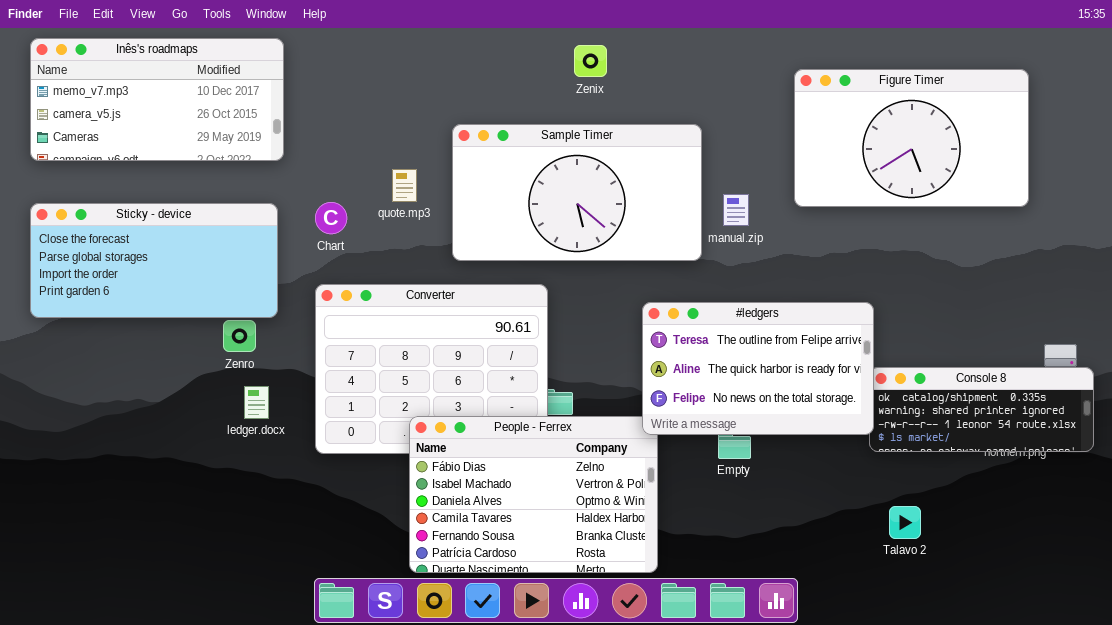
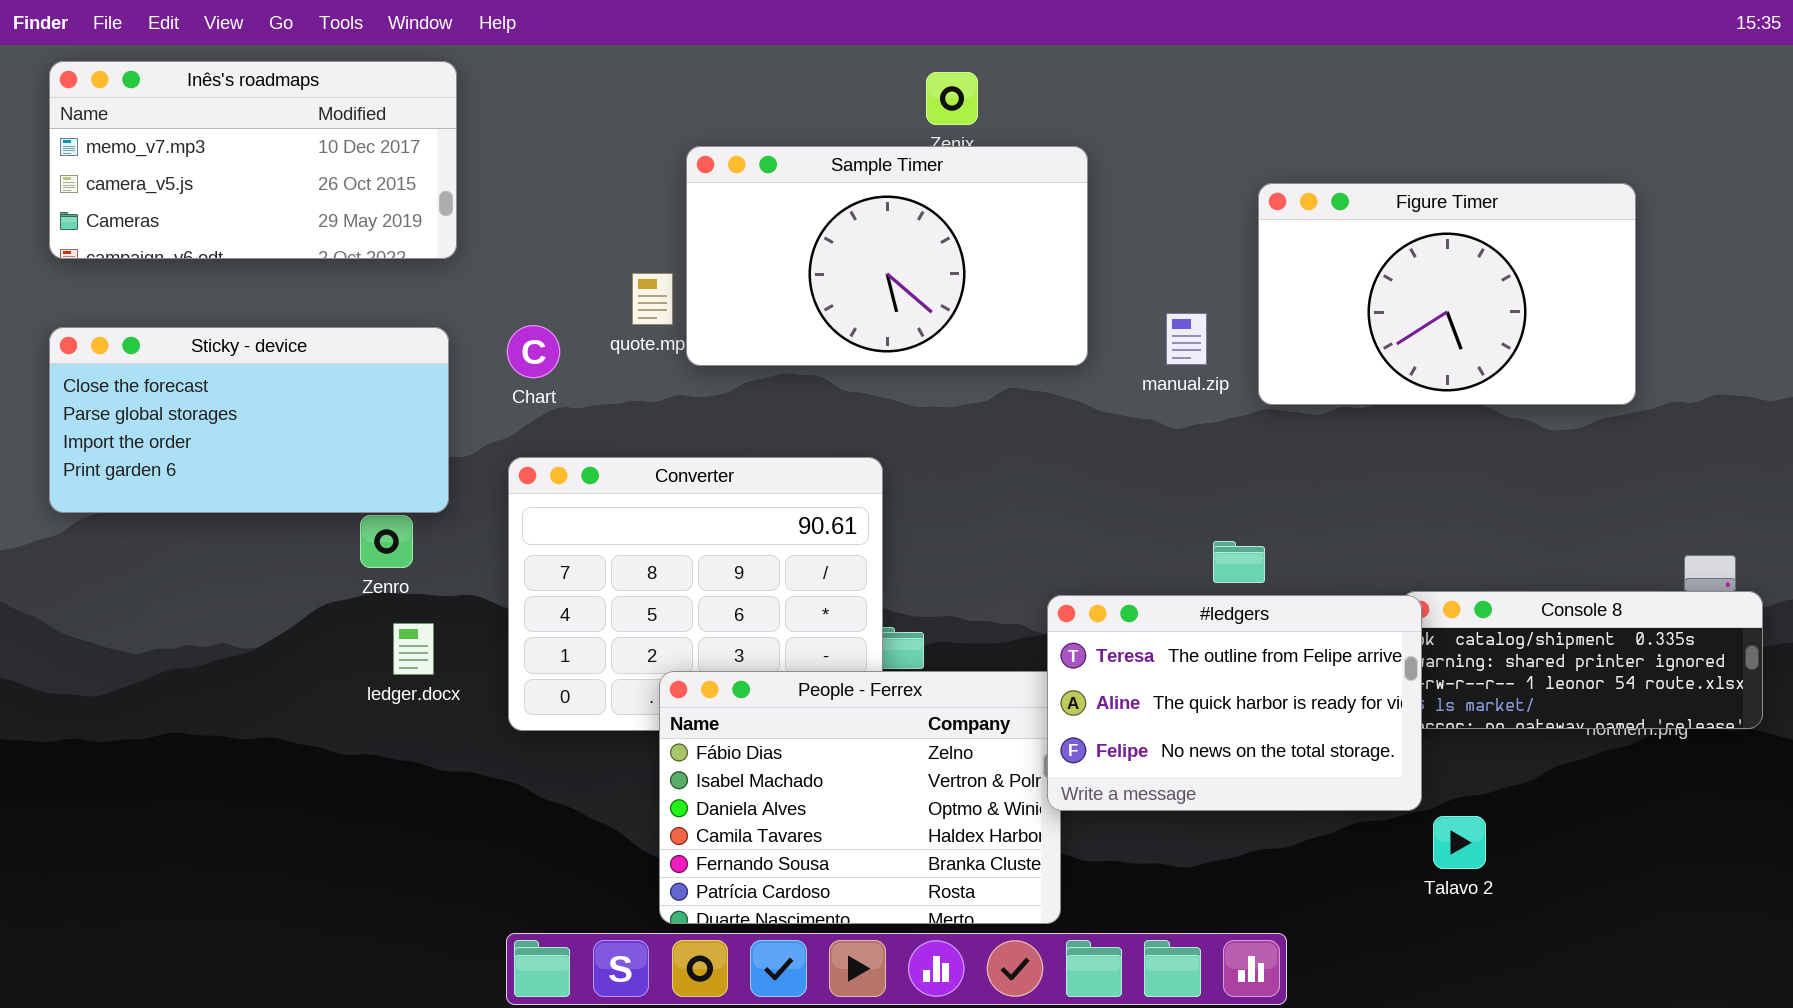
Figure Timer: [794,69,1029,207] -> [1258,183,1636,405], moved
Sample Timer: [452,124,702,261] -> [686,146,1088,366], moved
#ledgers: [642,302,874,435] -> [1047,595,1422,811], moved

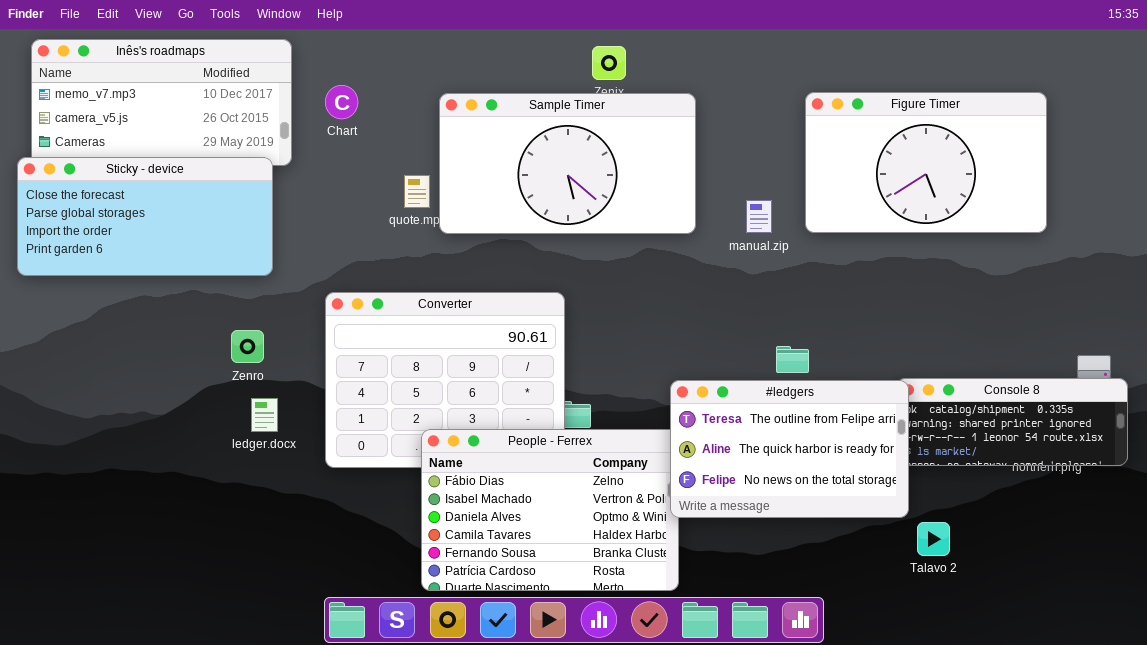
Figure Timer: [1258,183,1636,405] -> [805,92,1047,233], moved
Chart: [507,325,560,378] -> [325,85,358,119], moved
Sticky - device: [49,327,449,513] -> [17,157,273,276], moved

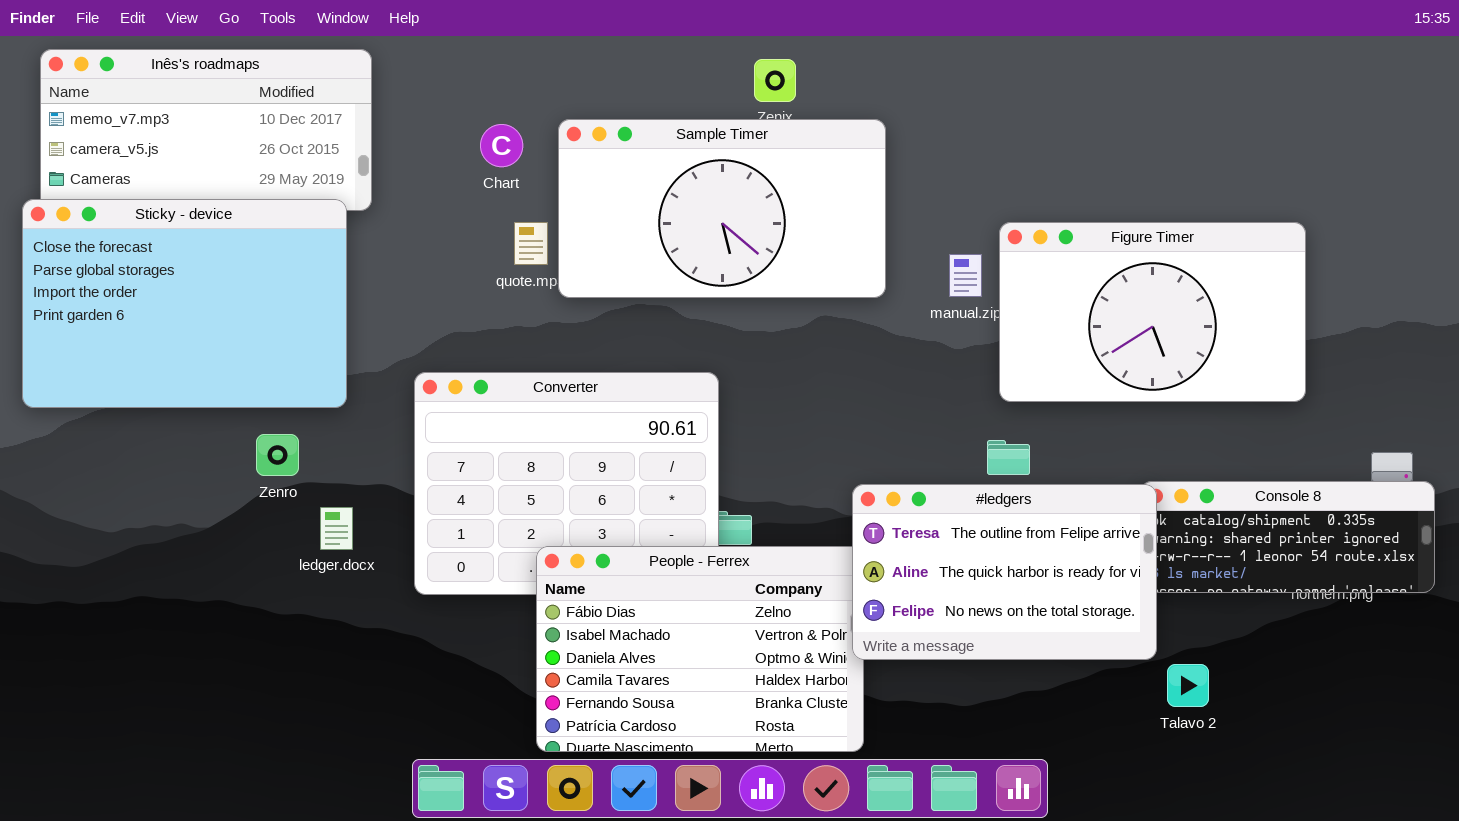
Chart: [325,85,358,119] -> [480,124,523,167], moved
Figure Timer: [805,92,1047,233] -> [999,222,1306,402], moved
Sticky - device: [17,157,273,276] -> [22,199,347,408], resized
Zenro: [231,330,264,363] -> [256,434,299,476], moved

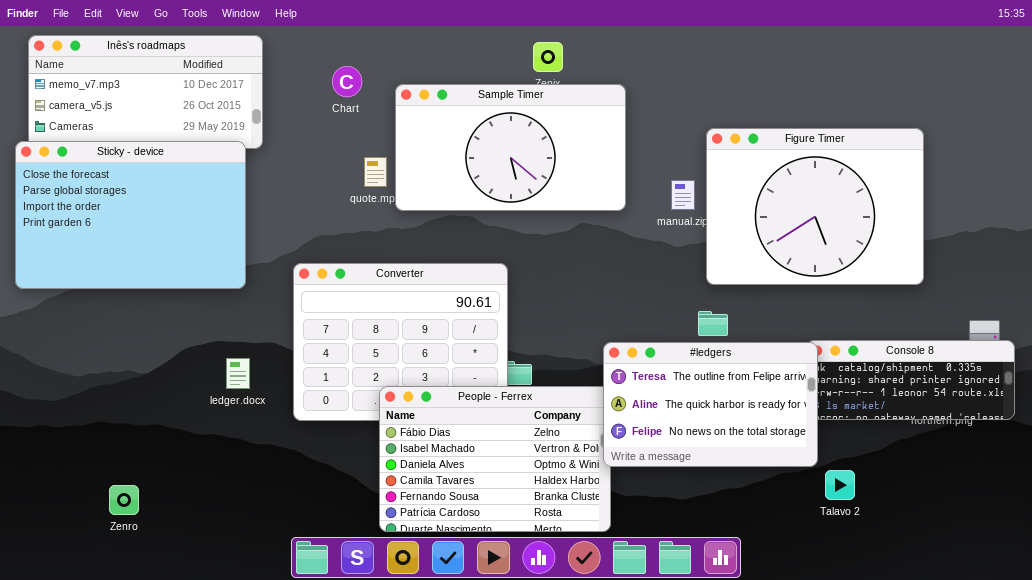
Chart: [480,124,523,167] -> [332,66,362,97], moved
Figure Timer: [999,222,1306,402] -> [706,128,924,285], resized
Zenro: [256,434,299,476] -> [109,485,139,515], moved

